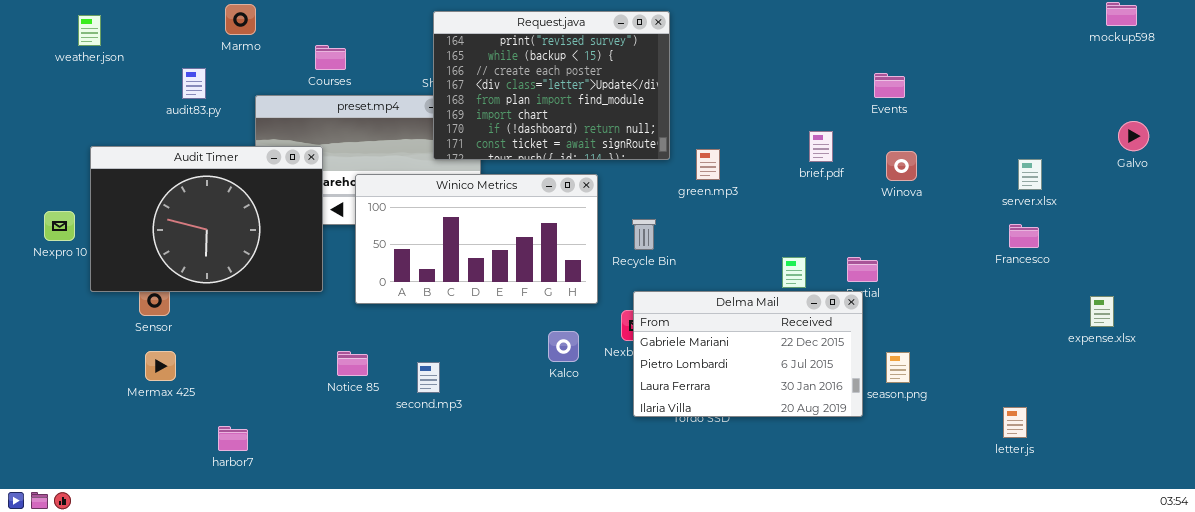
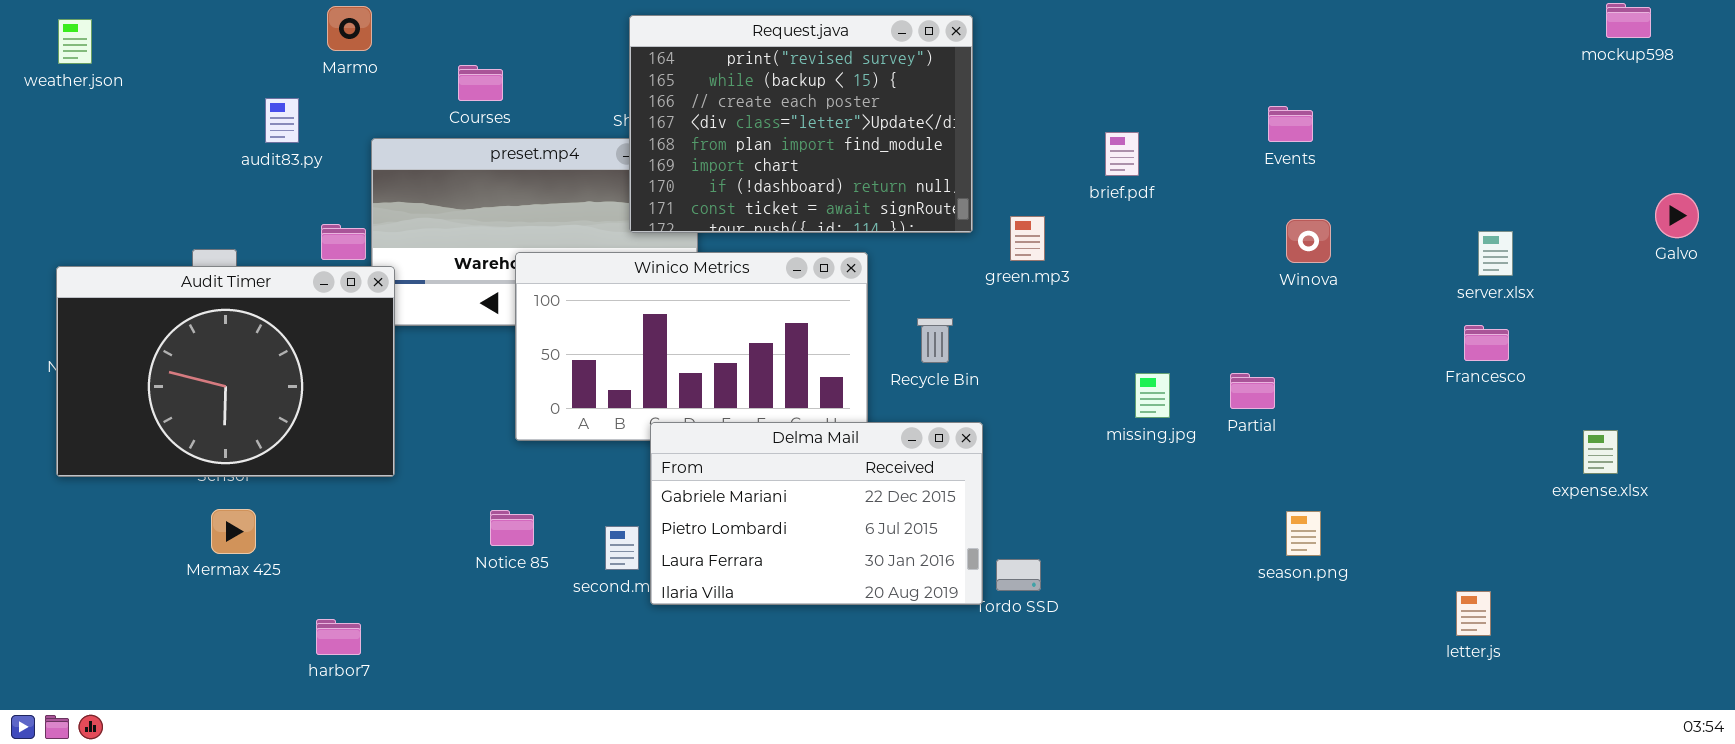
weather.json: [78,15,101,46] -> [58,19,92,64], moved
Galvo: [1118,121,1149,151] -> [1655,193,1699,238], moved
brief.pdf: [809,131,833,162] -> [1105,132,1139,176], moved
Audit Timer: [90,146,323,292] -> [56,266,395,477], moved
Delma Mail: [633,291,863,417] -> [650,422,983,605], moved

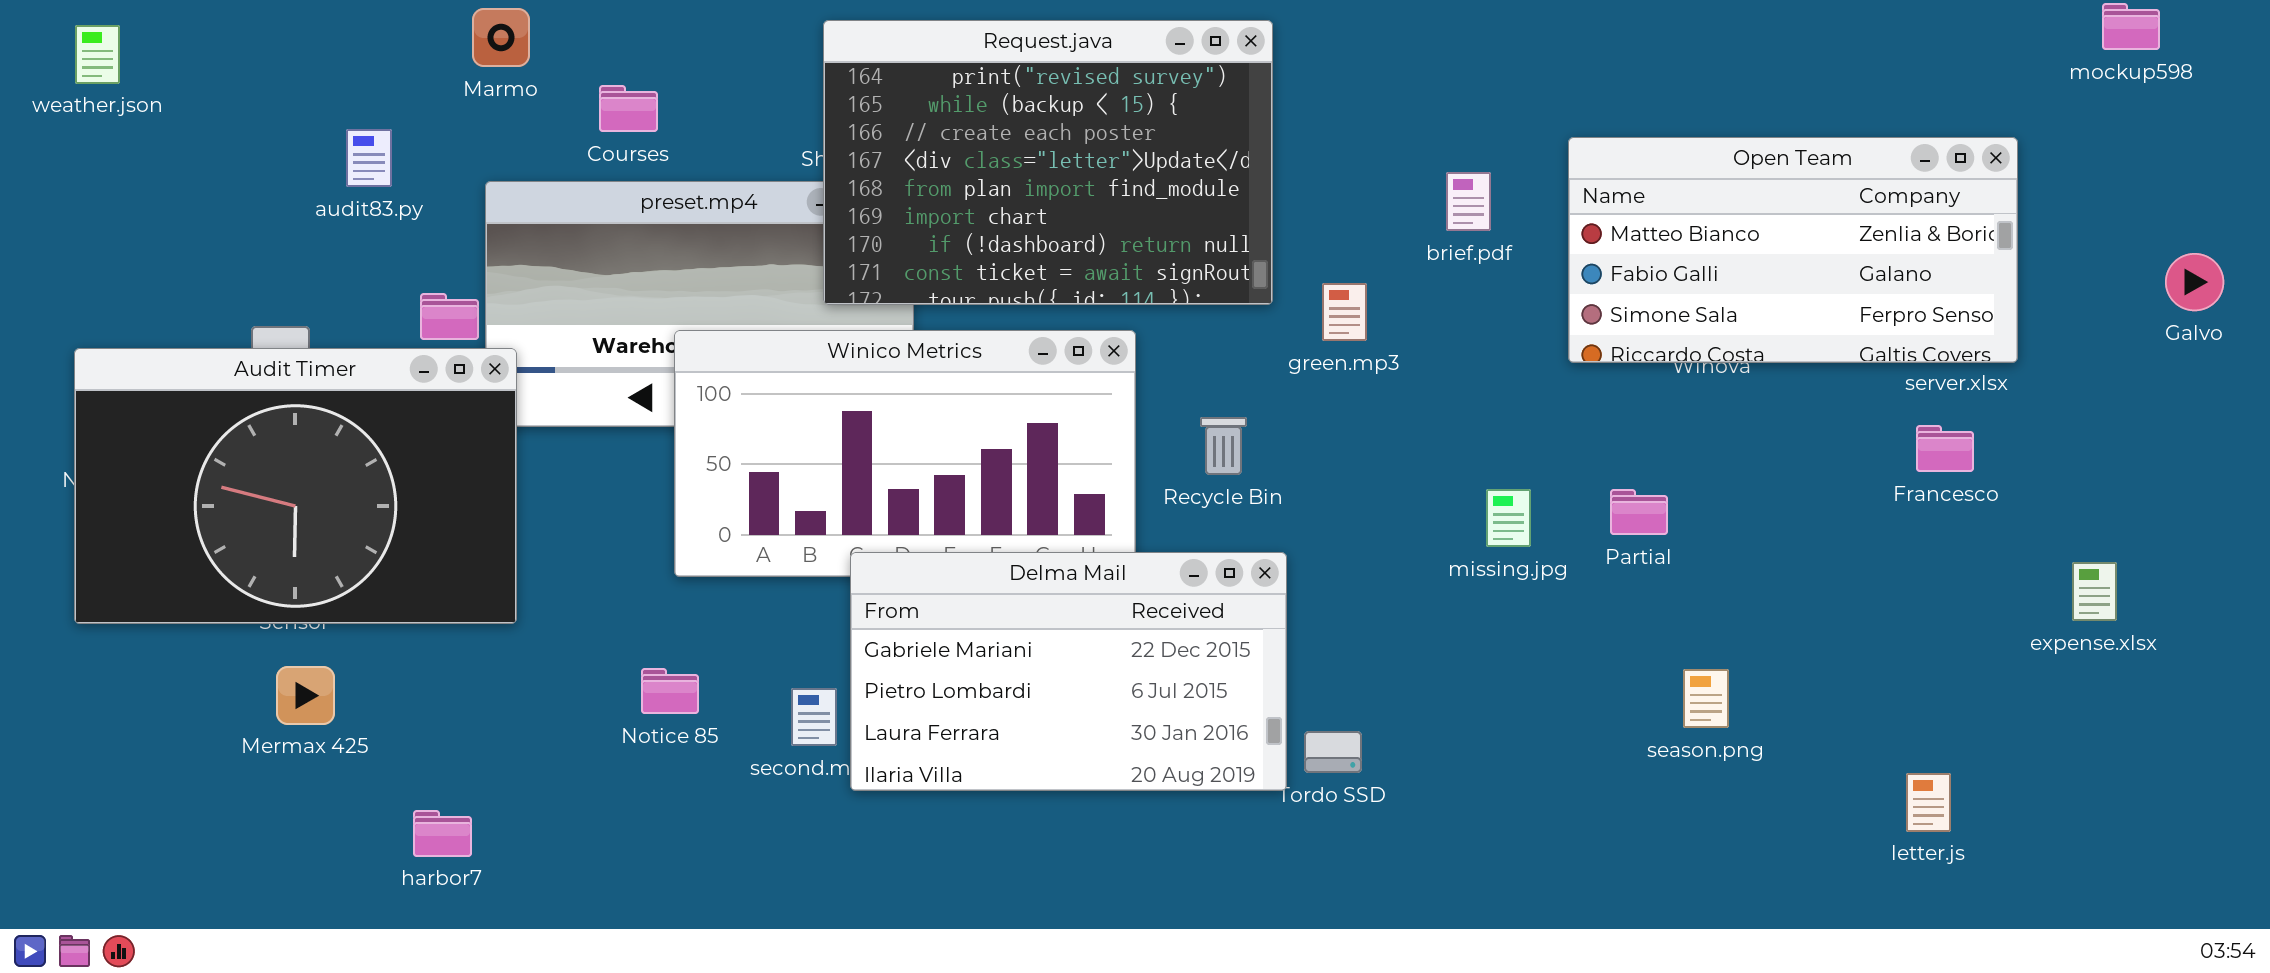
Marmo: [327,6,372,51] -> [472,8,530,67], moved
Open Team: none -> [1568,137,2018,363], opened

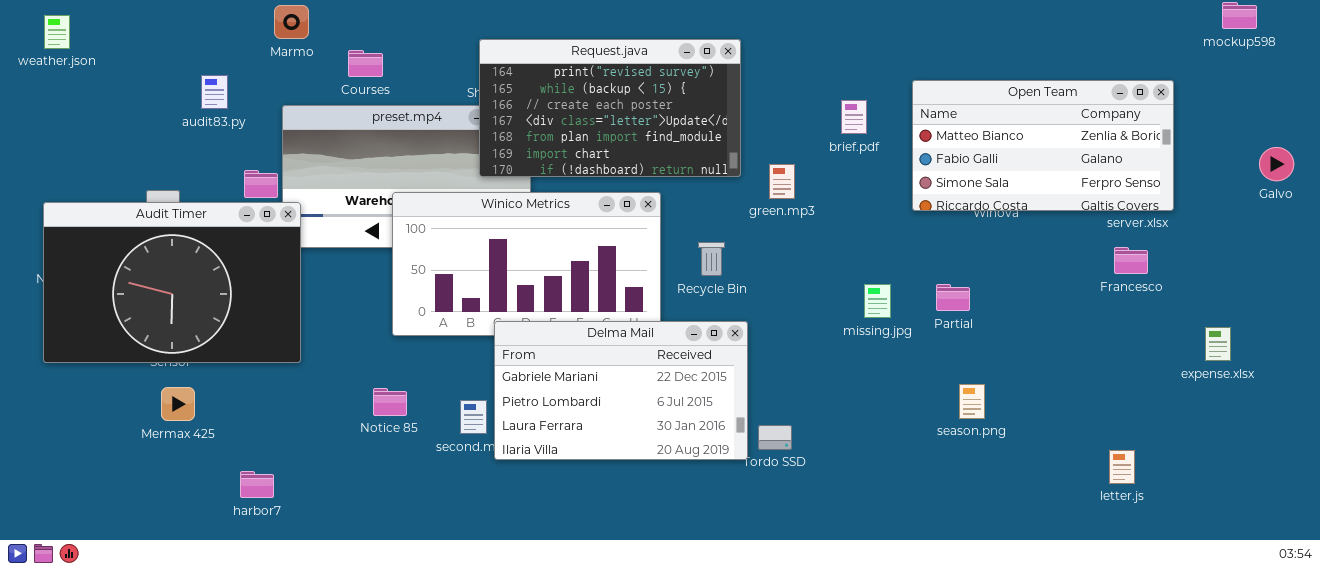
Request.java: [823,20,1273,305] -> [479,39,741,177], resized
season.png: [1683,669,1729,728] -> [959,384,985,419], moved

